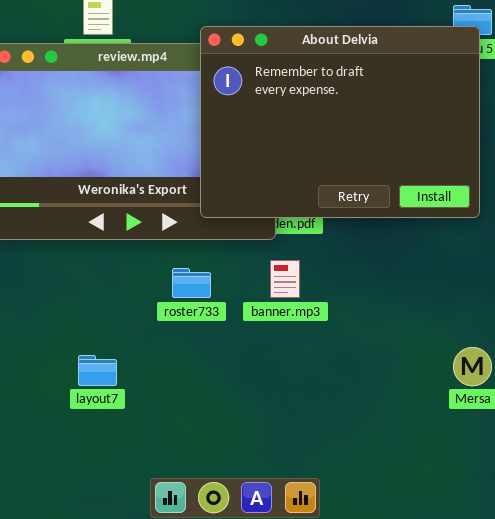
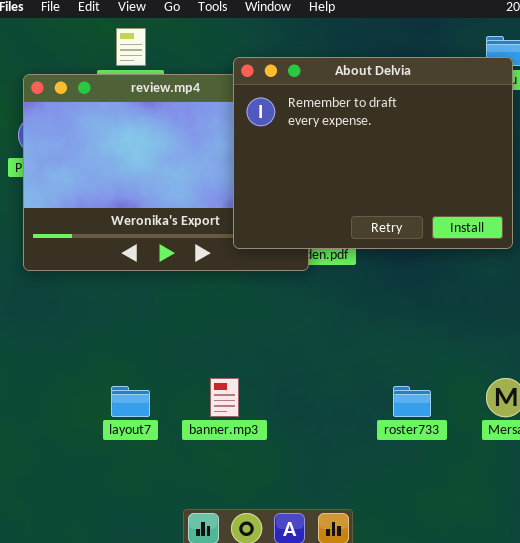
banner.mp3: [270,260,300,298] -> [210,378,239,417], moved
roster733: [172,268,211,298] -> [393,386,431,417], moved

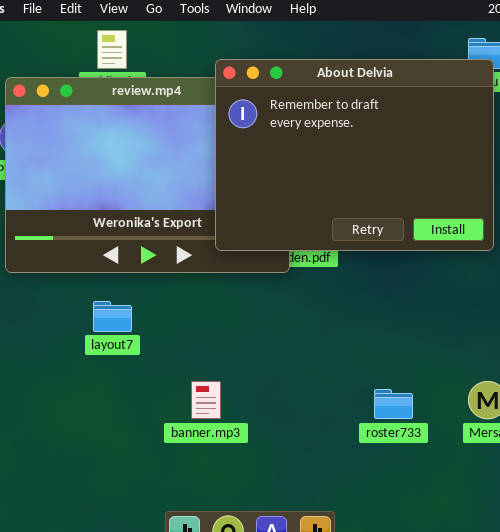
layout7: [111,386,150,417] -> [93,301,132,332], moved

